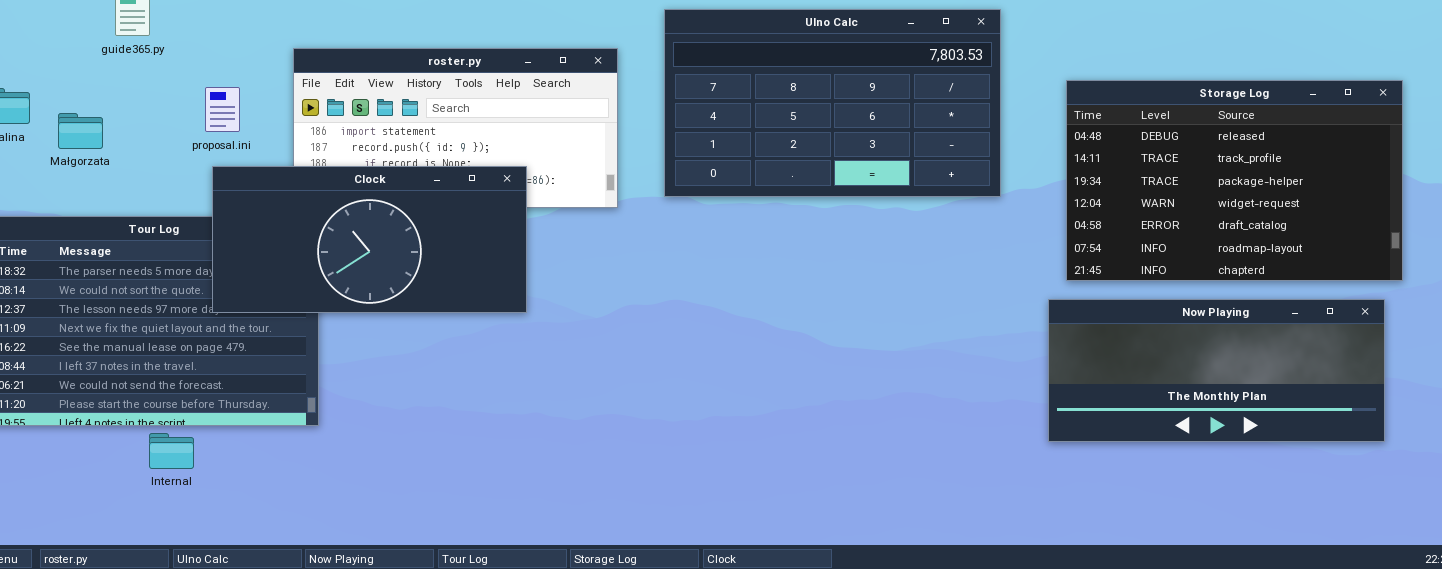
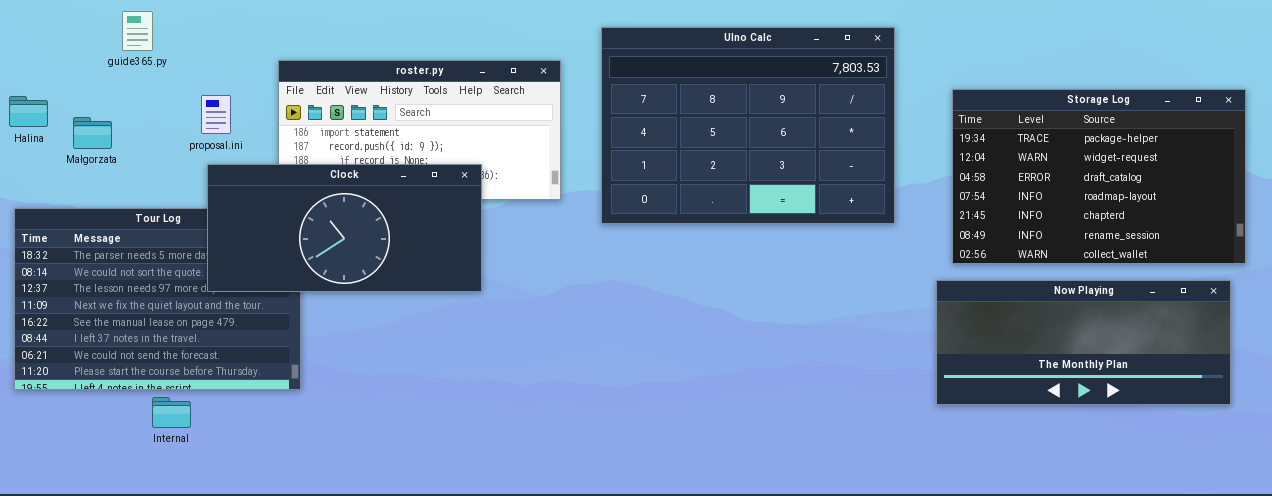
Ulno Calc: [664,9,1001,197] -> [601,27,895,224], resized
Storage Log: [1066,80,1403,281] -> [952,89,1246,264], scrolled down 2 rows

